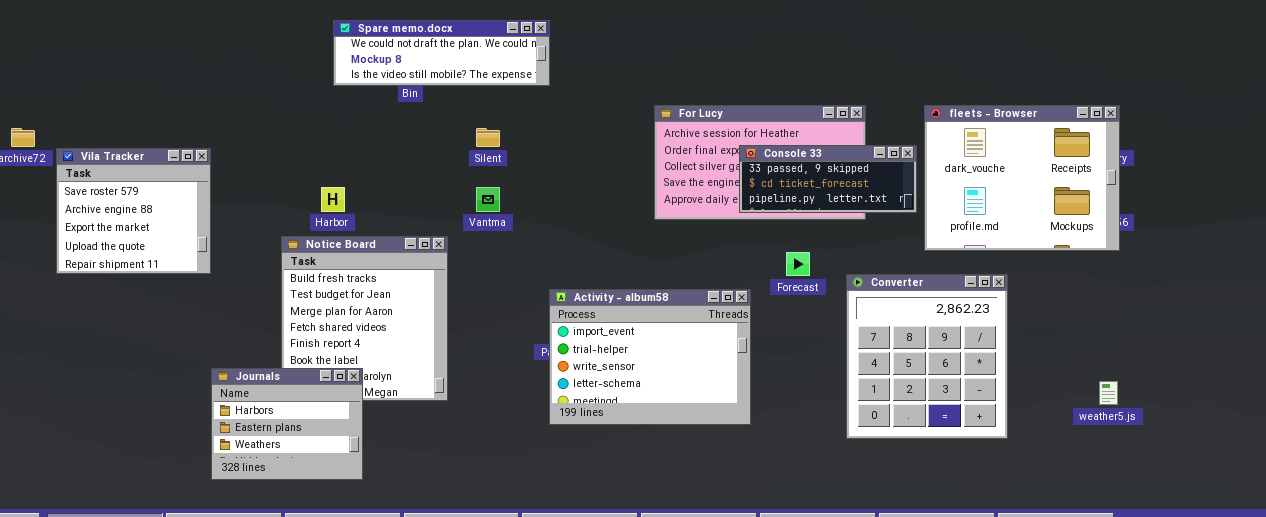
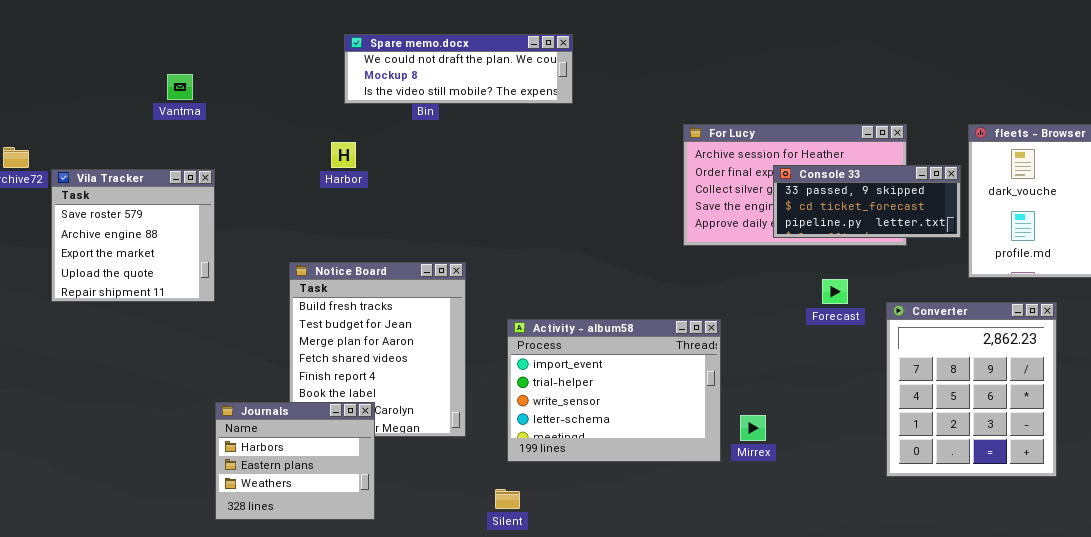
Silent: [476,128,500,147] -> [495,489,520,509], moved
Harbor: [321,187,345,212] -> [331,142,356,168], moved
Vantma: [476,187,500,212] -> [167,74,193,100], moved
Activity - album58: [549,289,751,425] -> [507,319,721,462], moved

